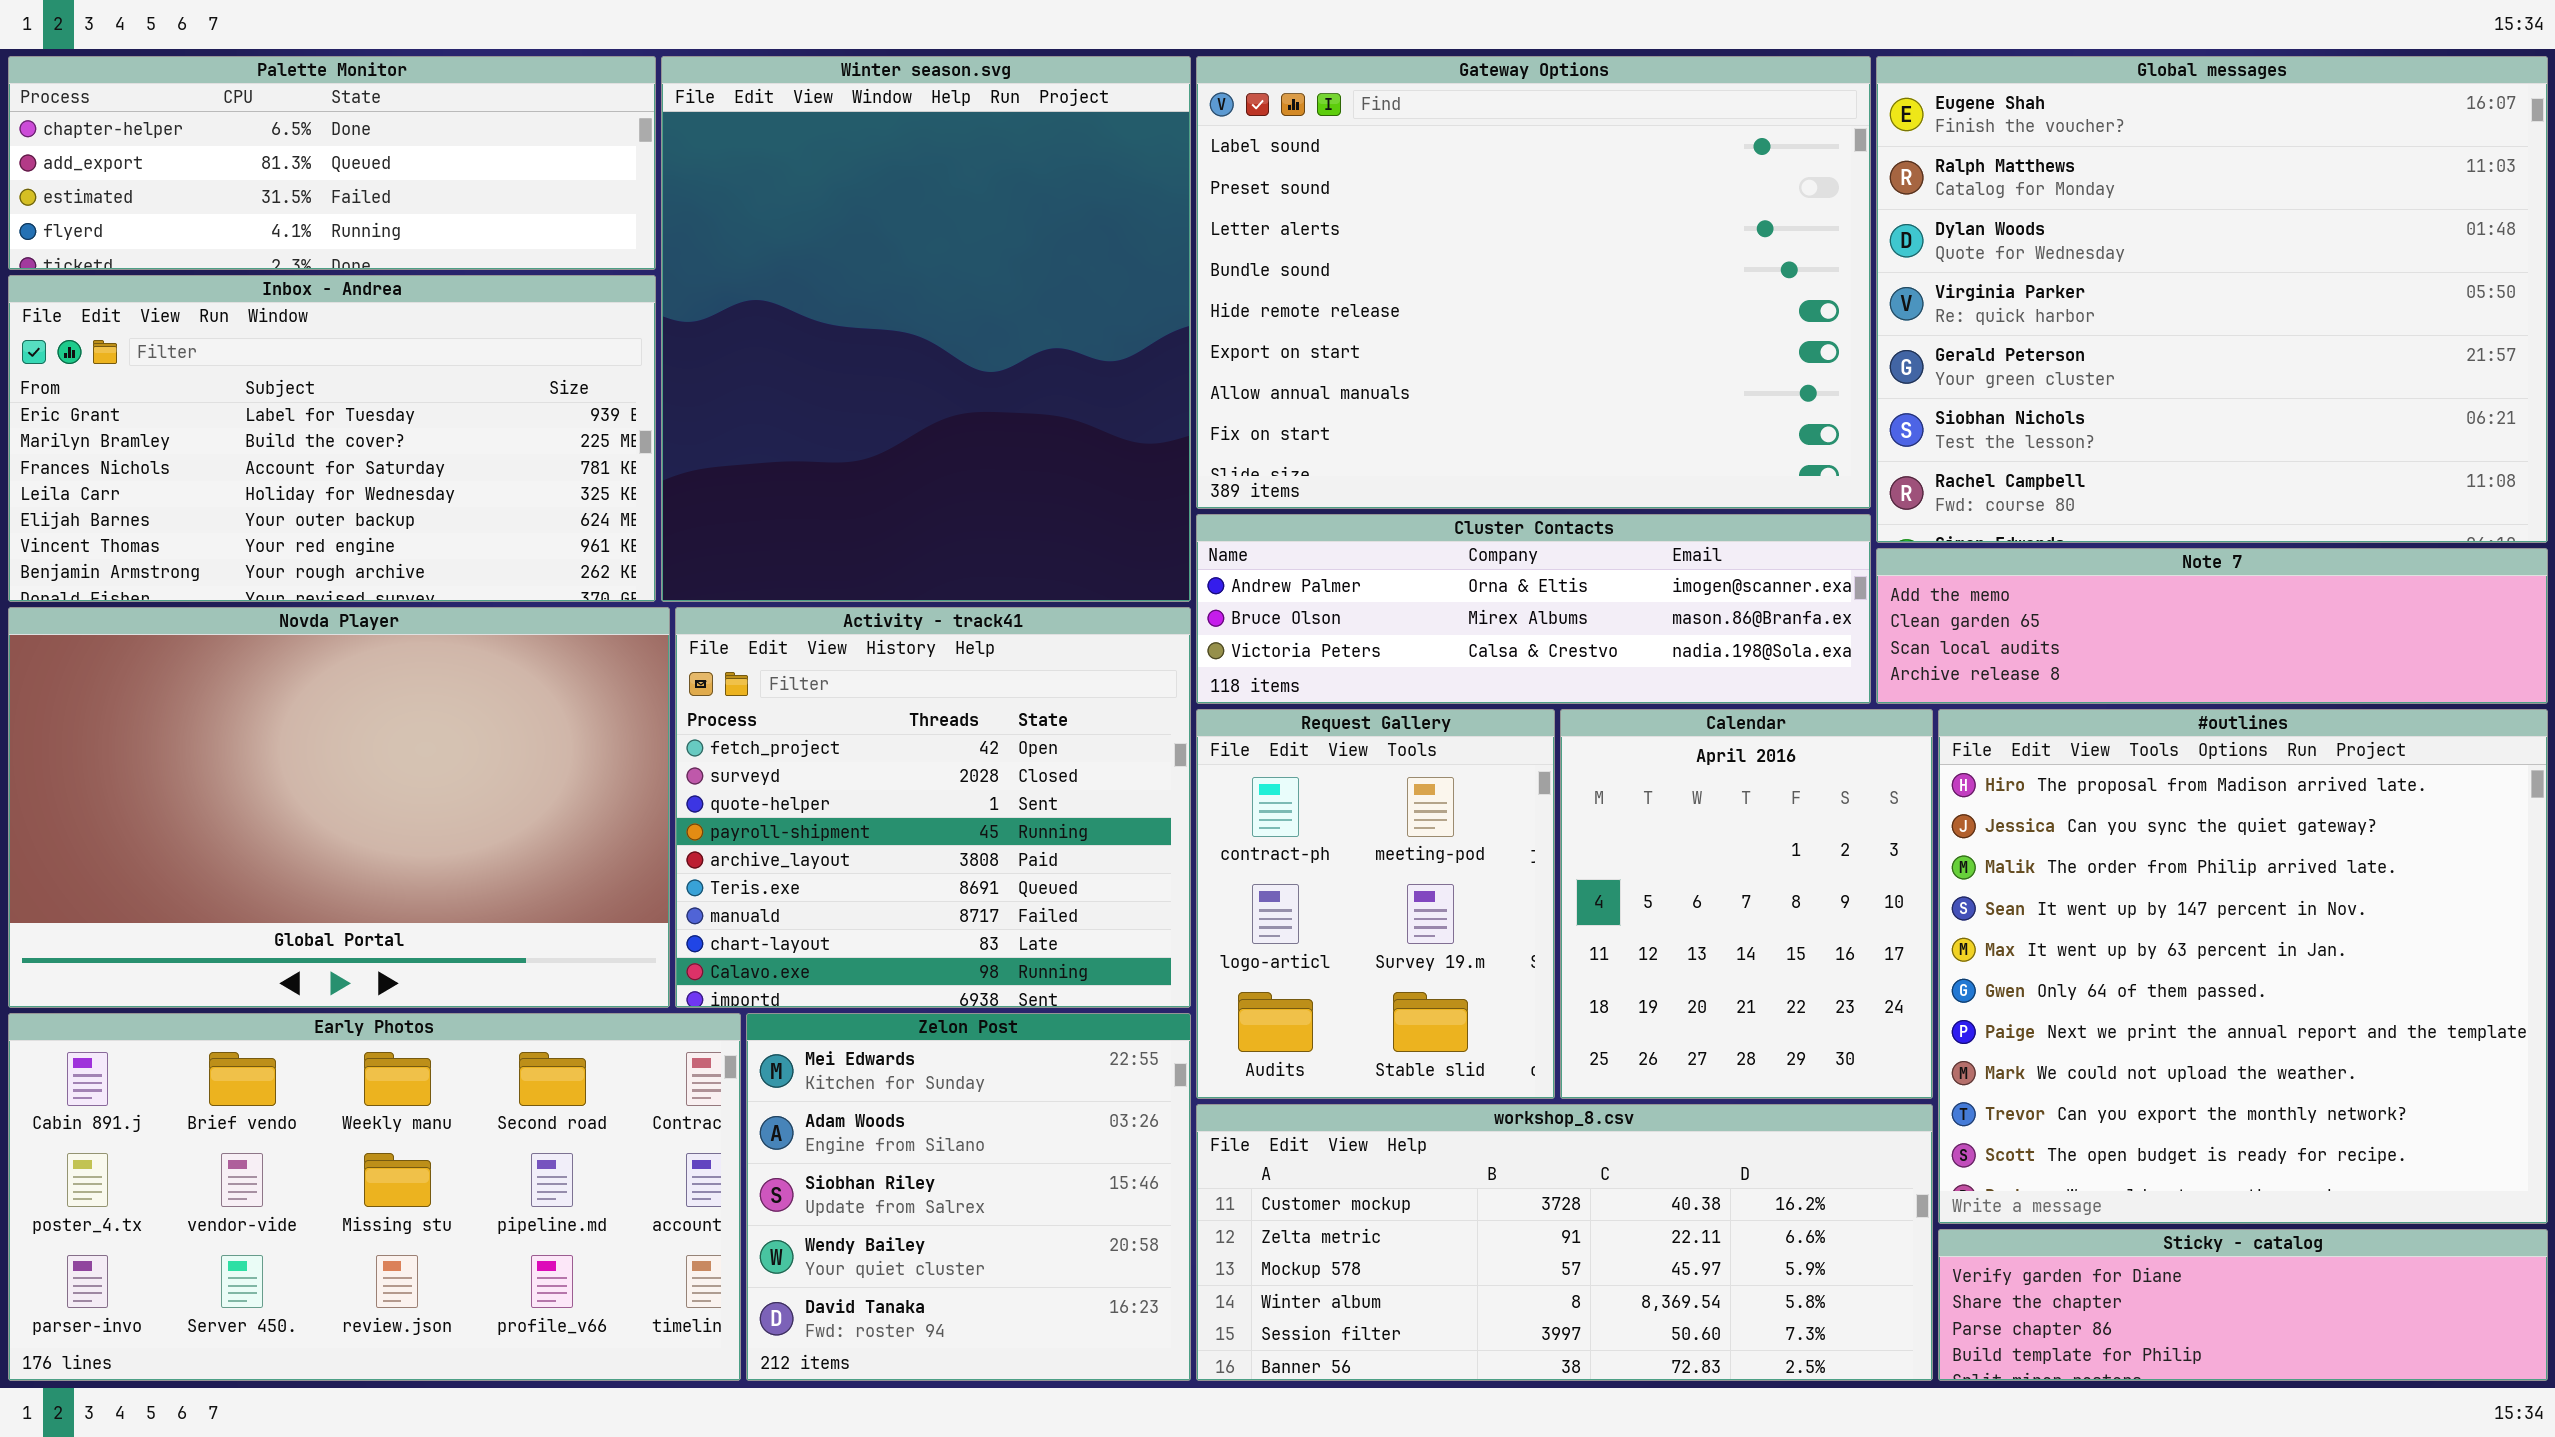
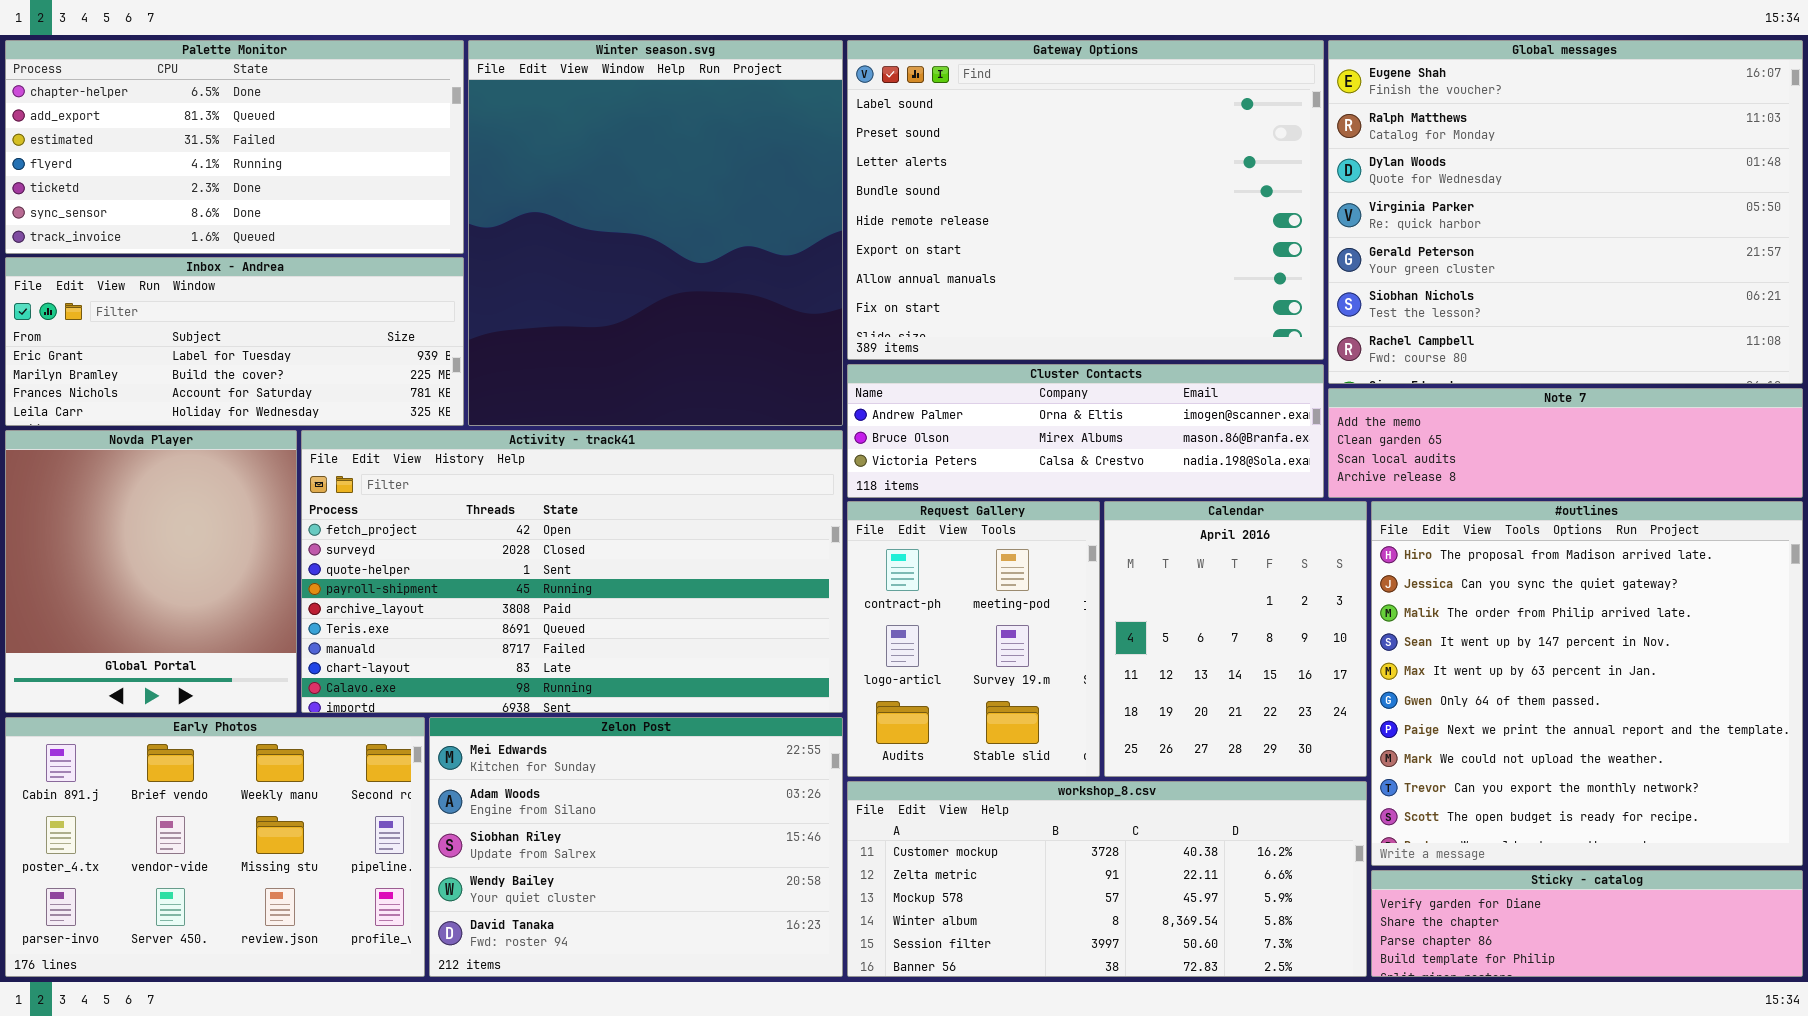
Palette Monitor: [8,56,656,270] -> [5,40,464,254], resized
Inbox - Andrea: [8,275,656,602] -> [5,257,464,426], resized
Novda Player: [8,607,670,1008] -> [5,430,297,713], resized
Activity - track41: [675,607,1191,1008] -> [301,430,843,713], resized
Early Photos: [8,1013,741,1381] -> [5,717,425,977], resized
Zelon Post: [746,1013,1191,1381] -> [429,717,843,977], resized

